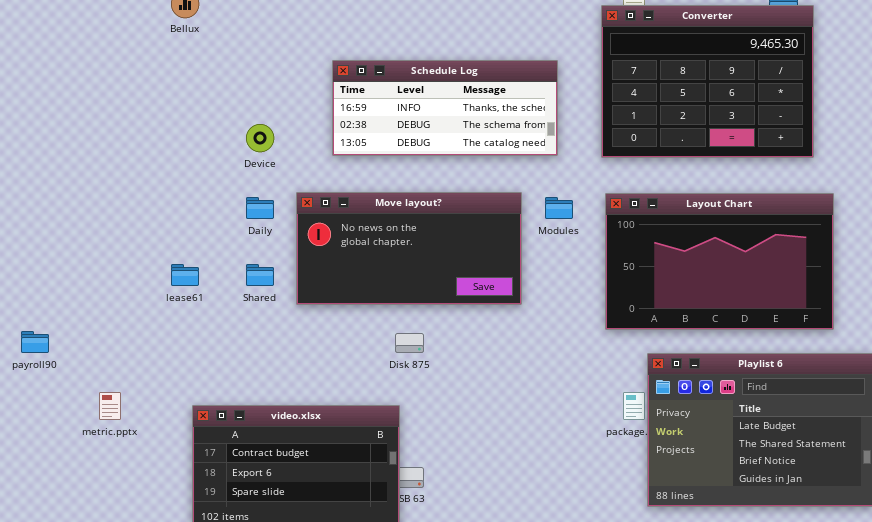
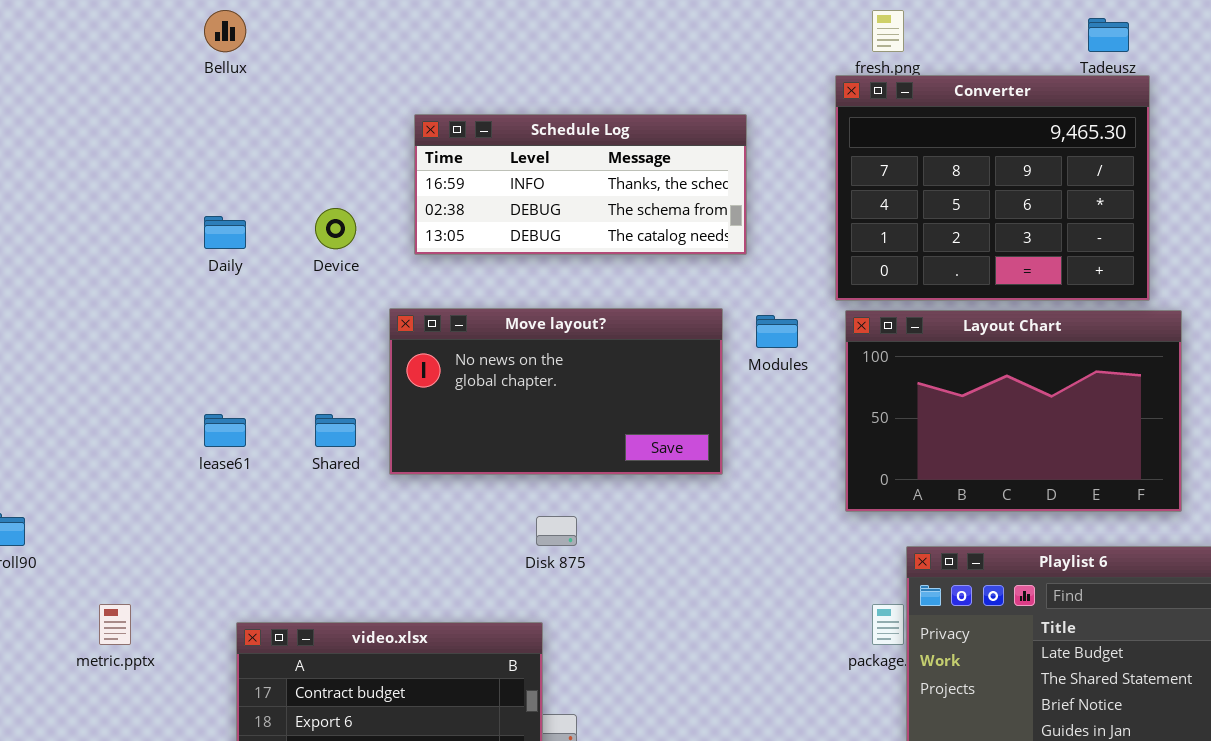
Converter: [601,5,814,158] -> [835,75,1150,301], moved
Schedule Log: [332,60,558,156] -> [414,114,747,255], moved
Daily: [246,197,274,219] -> [204,216,246,249], moved

